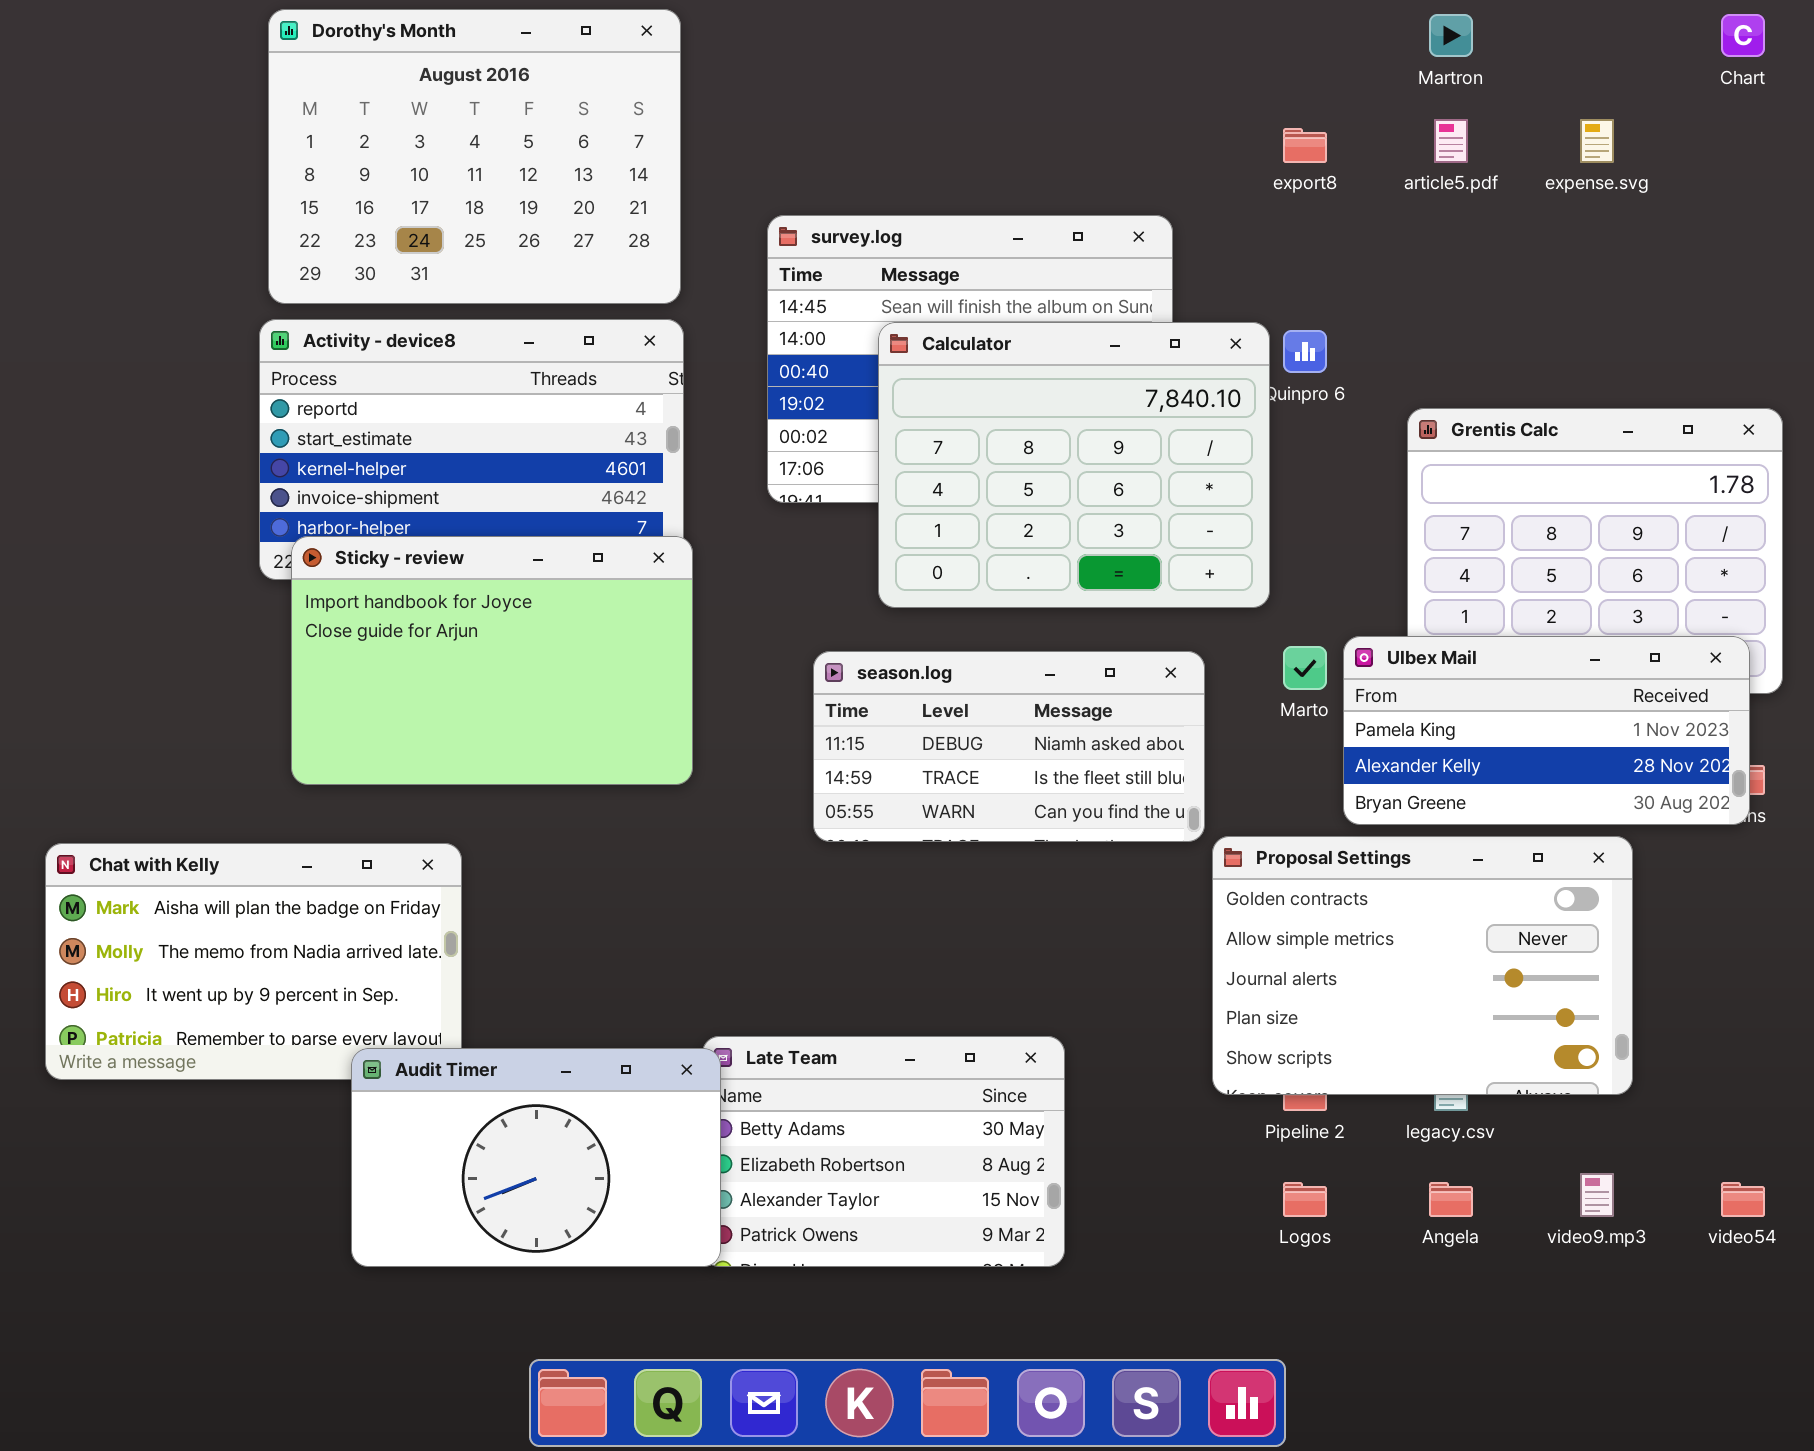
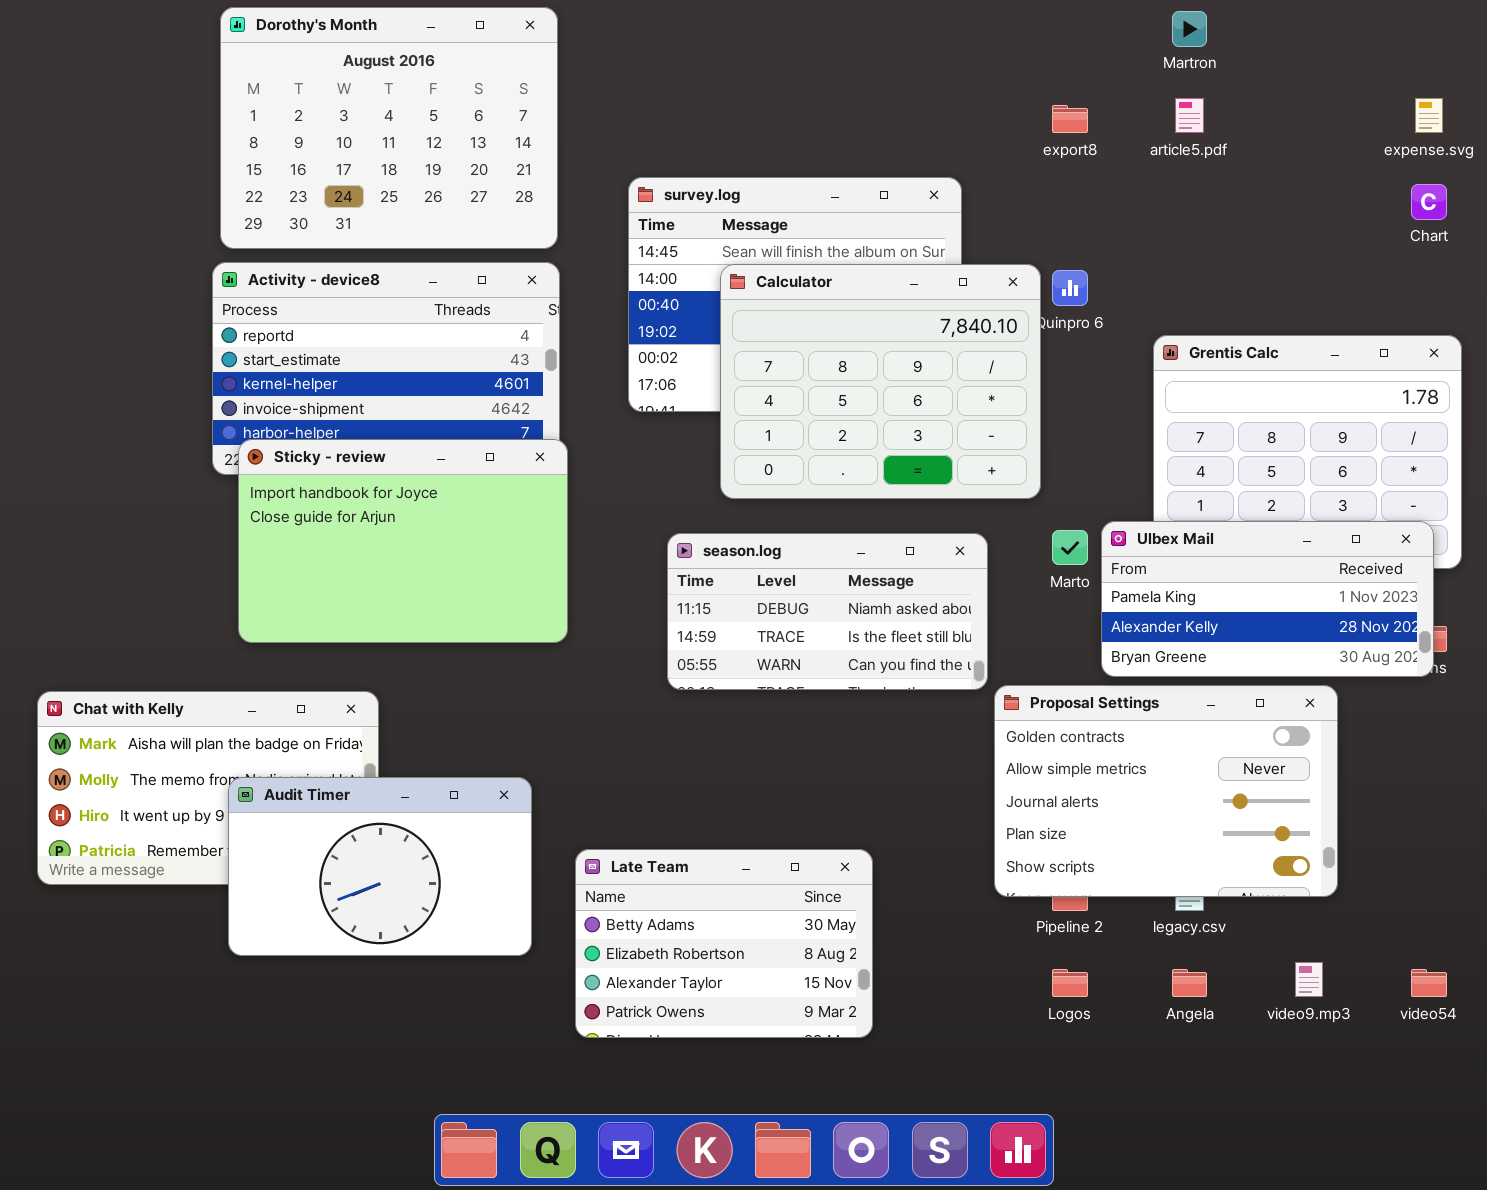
Chart: [1721,14,1765,57] -> [1411,184,1447,220], moved
expense.svg: [1580,119,1614,163] -> [1415,98,1443,133], moved
Audit Timer: [351,1048,721,1267] -> [228,777,532,956], moved

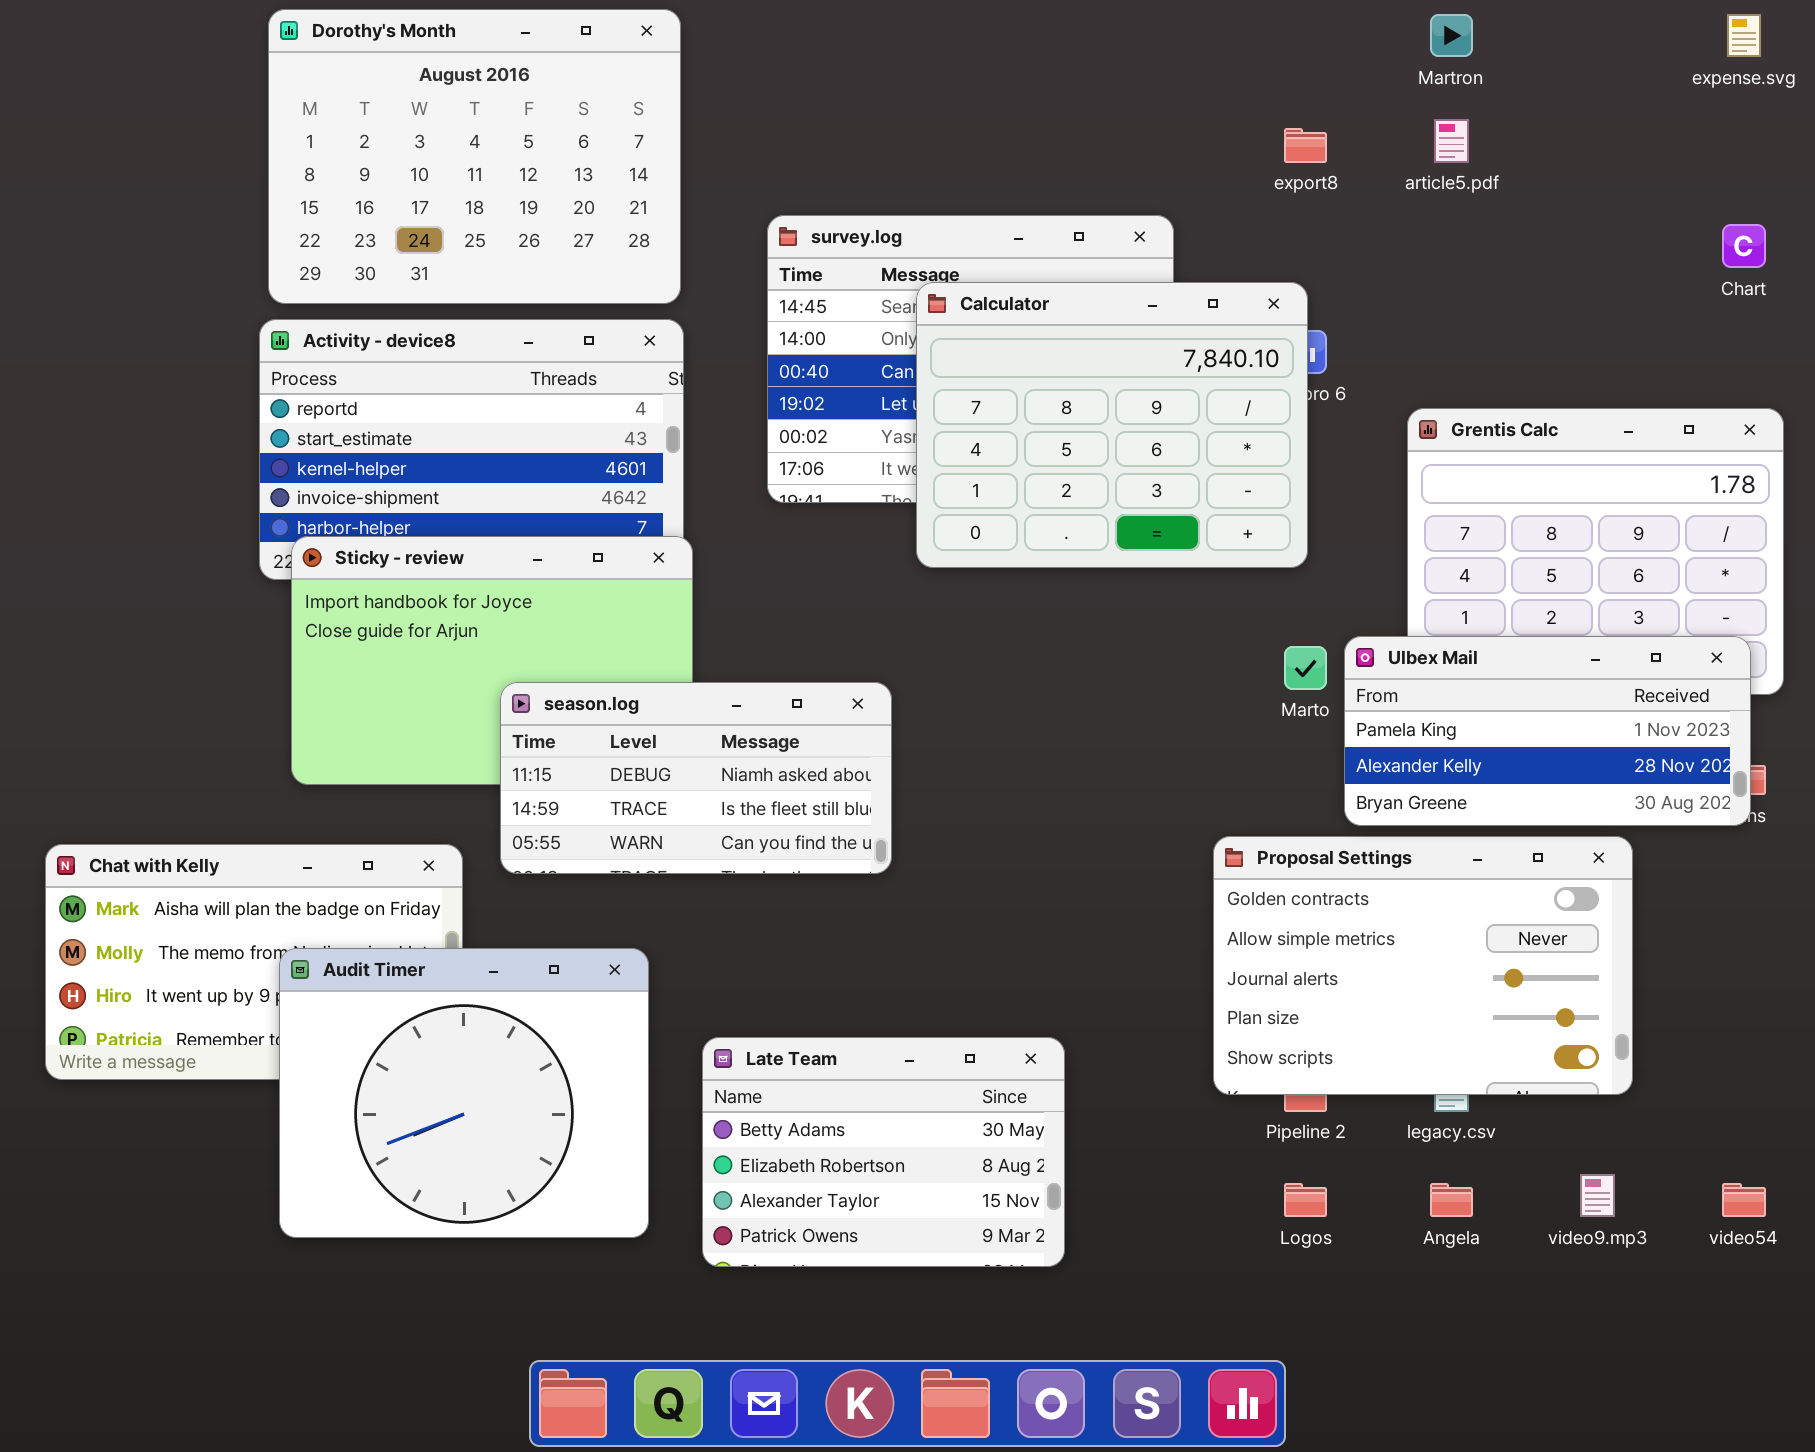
expense.svg: [1415,98,1443,133] -> [1727,14,1761,57], moved
Calculator: [720,264,1041,499] -> [916,282,1308,568], moved
season.log: [667,533,988,690] -> [500,682,892,874], moved
Audit Timer: [228,777,532,956] -> [279,948,649,1238], resized

